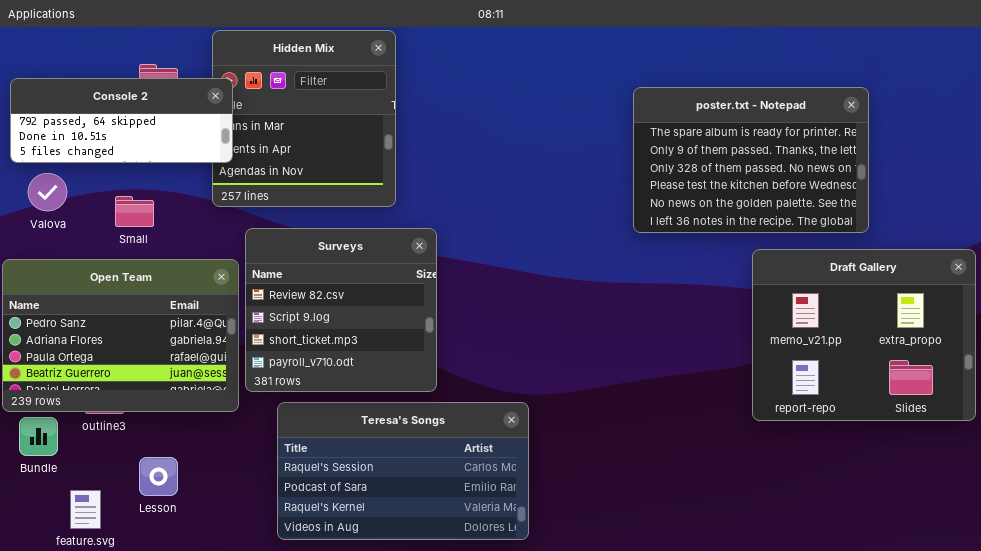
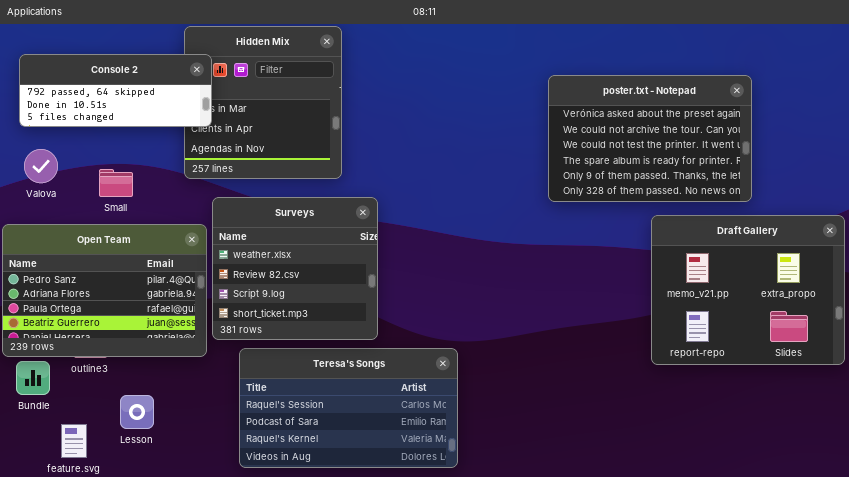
Console 2: [10,78,233,163] -> [19,54,212,127], moved
poster.txt - Notepad: [633,87,869,233] -> [548,75,752,202], scrolled up 3 rows
Surveys: [245,228,437,392] -> [212,197,378,340], scrolled up 1 row

